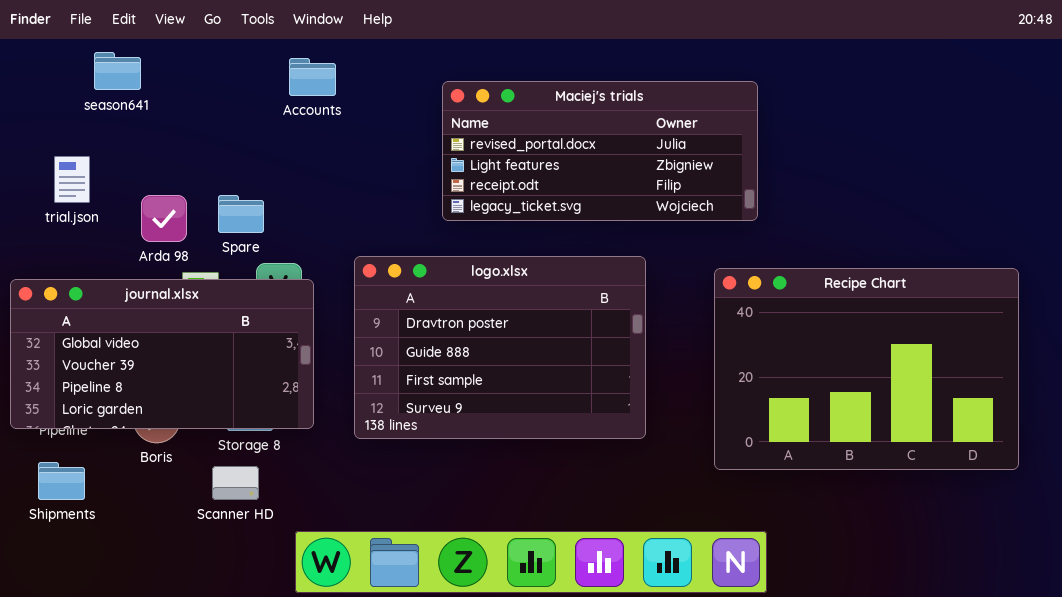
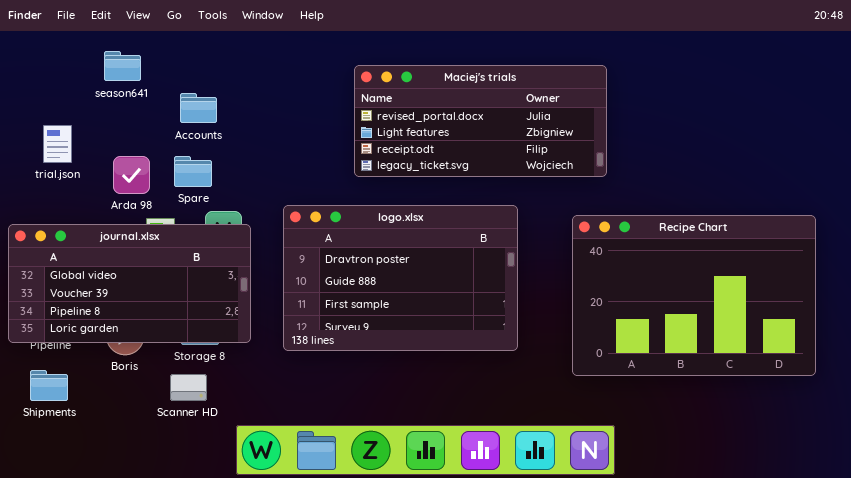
season641: [94,52,141,90] -> [104,51,141,81], moved
Accounts: [289,58,336,96] -> [180,93,217,123], moved

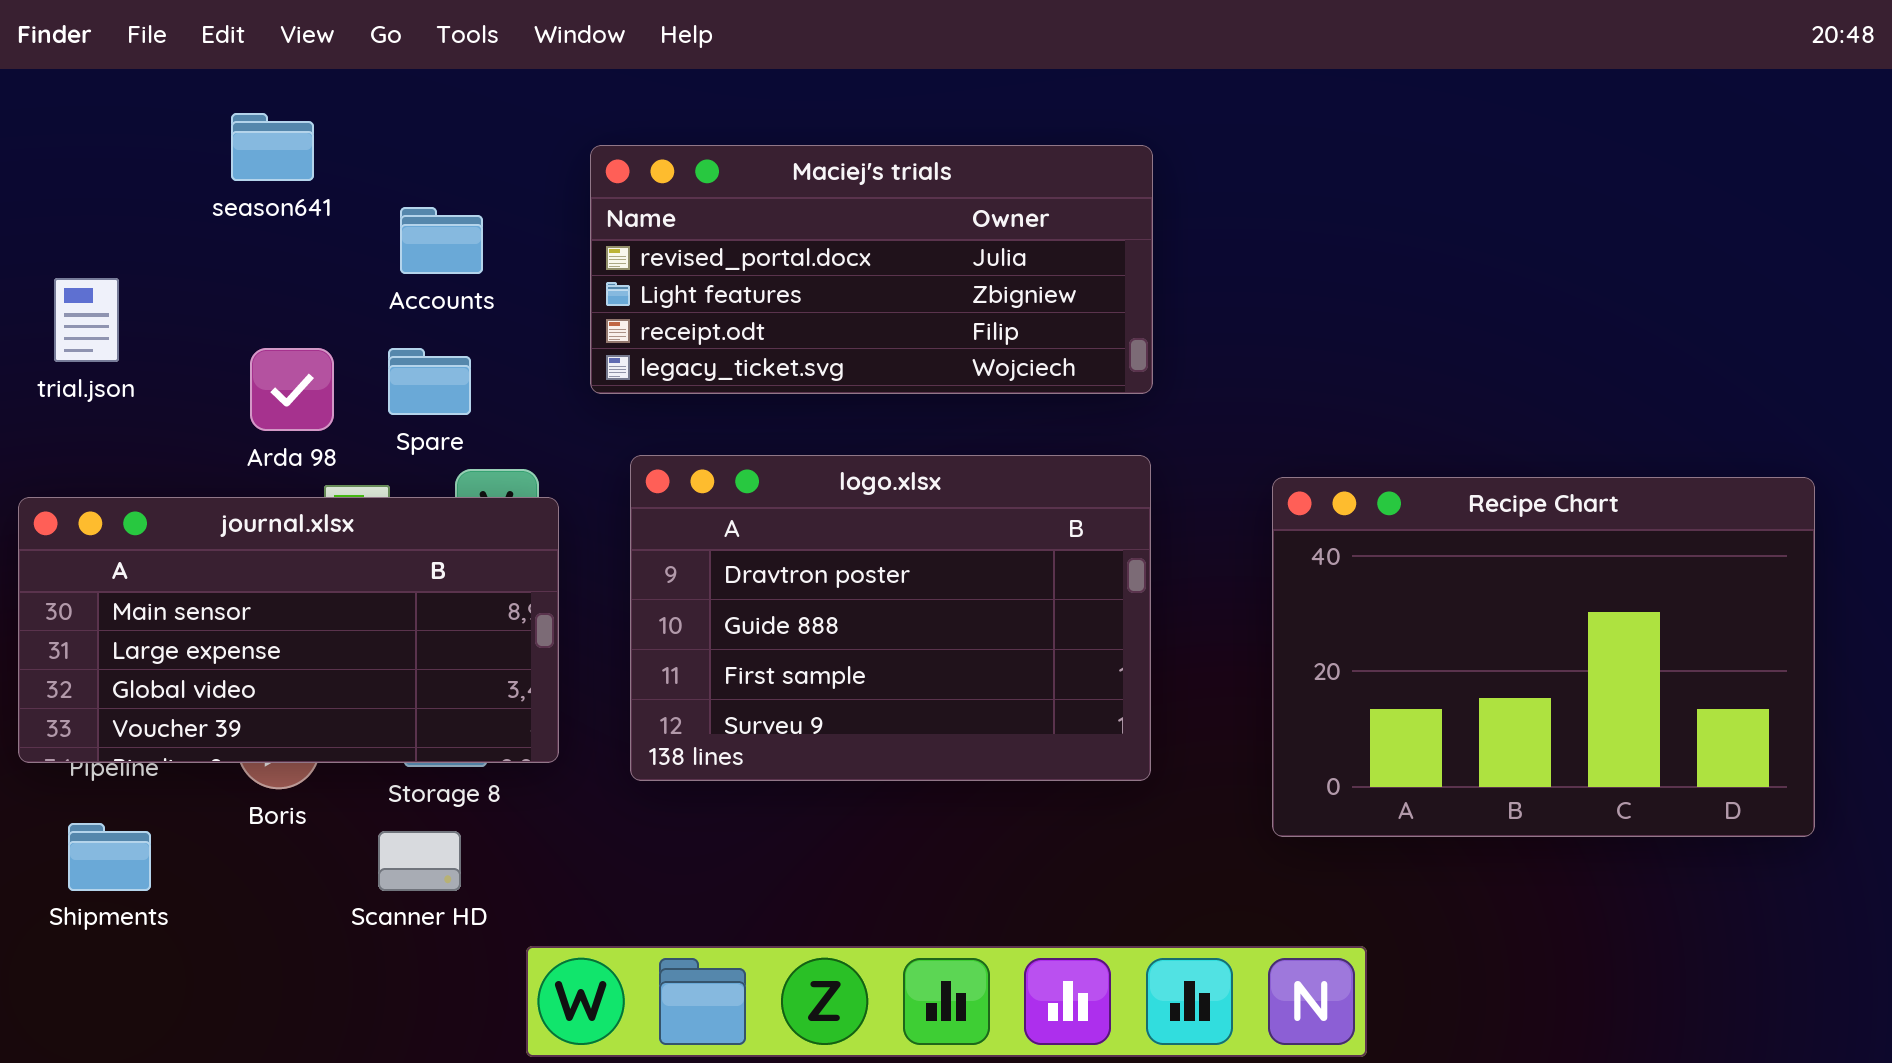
Maciej's trials: [354,65,607,177] -> [590,145,1153,394], moved
trial.json: [43,125,72,163] -> [54,278,119,362], moved
journal.xlsx: [8,224,251,343] -> [18,497,559,763], scrolled up 2 rows

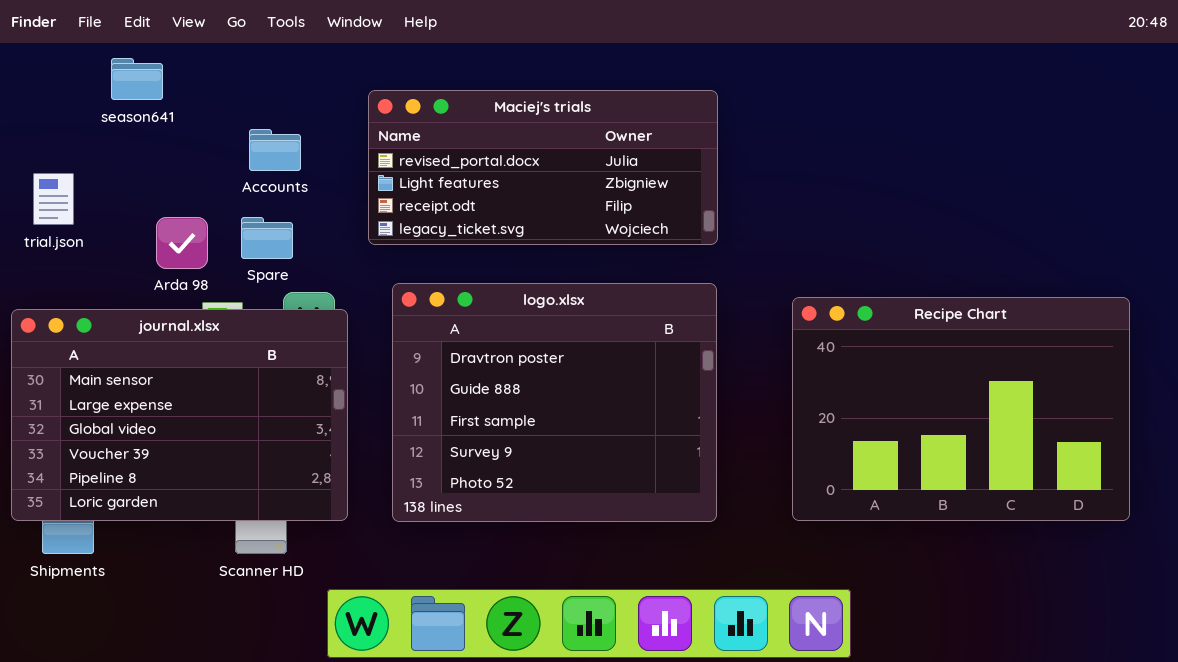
season641: [231,113,314,181] -> [111,58,163,100], moved
logo.xlsx: [630,455,1151,781] -> [392,283,717,522], resized
journal.xlsx: [18,497,559,763] -> [11,309,348,521], resized

